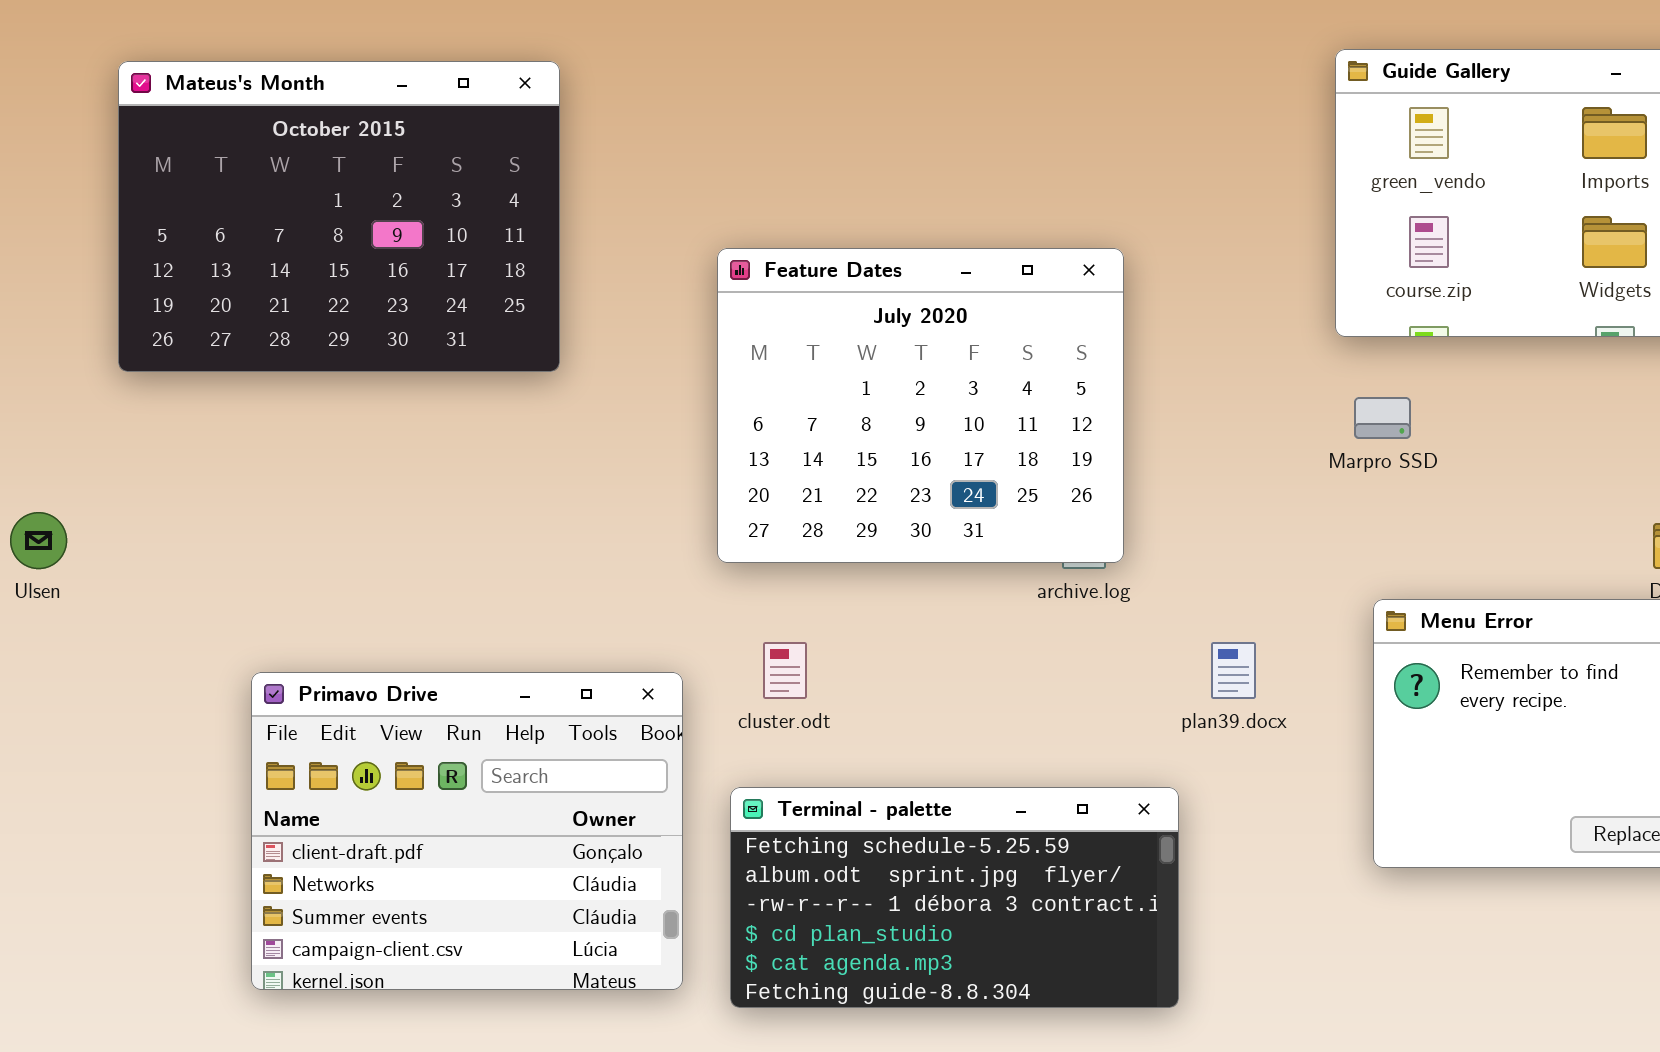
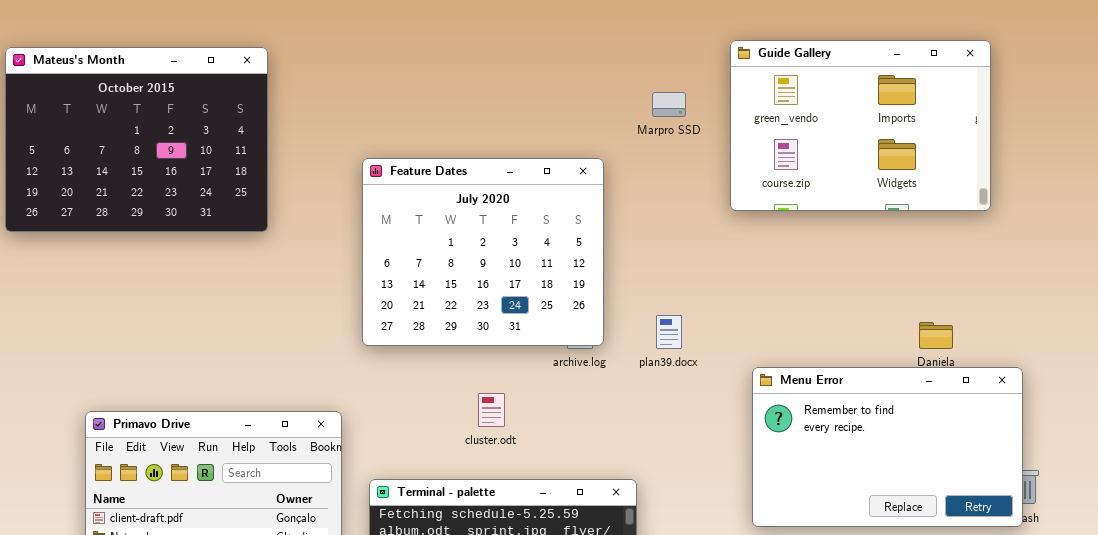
Marpro SSD: [1354,397,1411,439] -> [652,92,686,117], moved
cluster.odt: [763,642,807,699] -> [478,393,505,427], moved
plan39.docx: [1211,642,1256,699] -> [656,315,682,349], moved

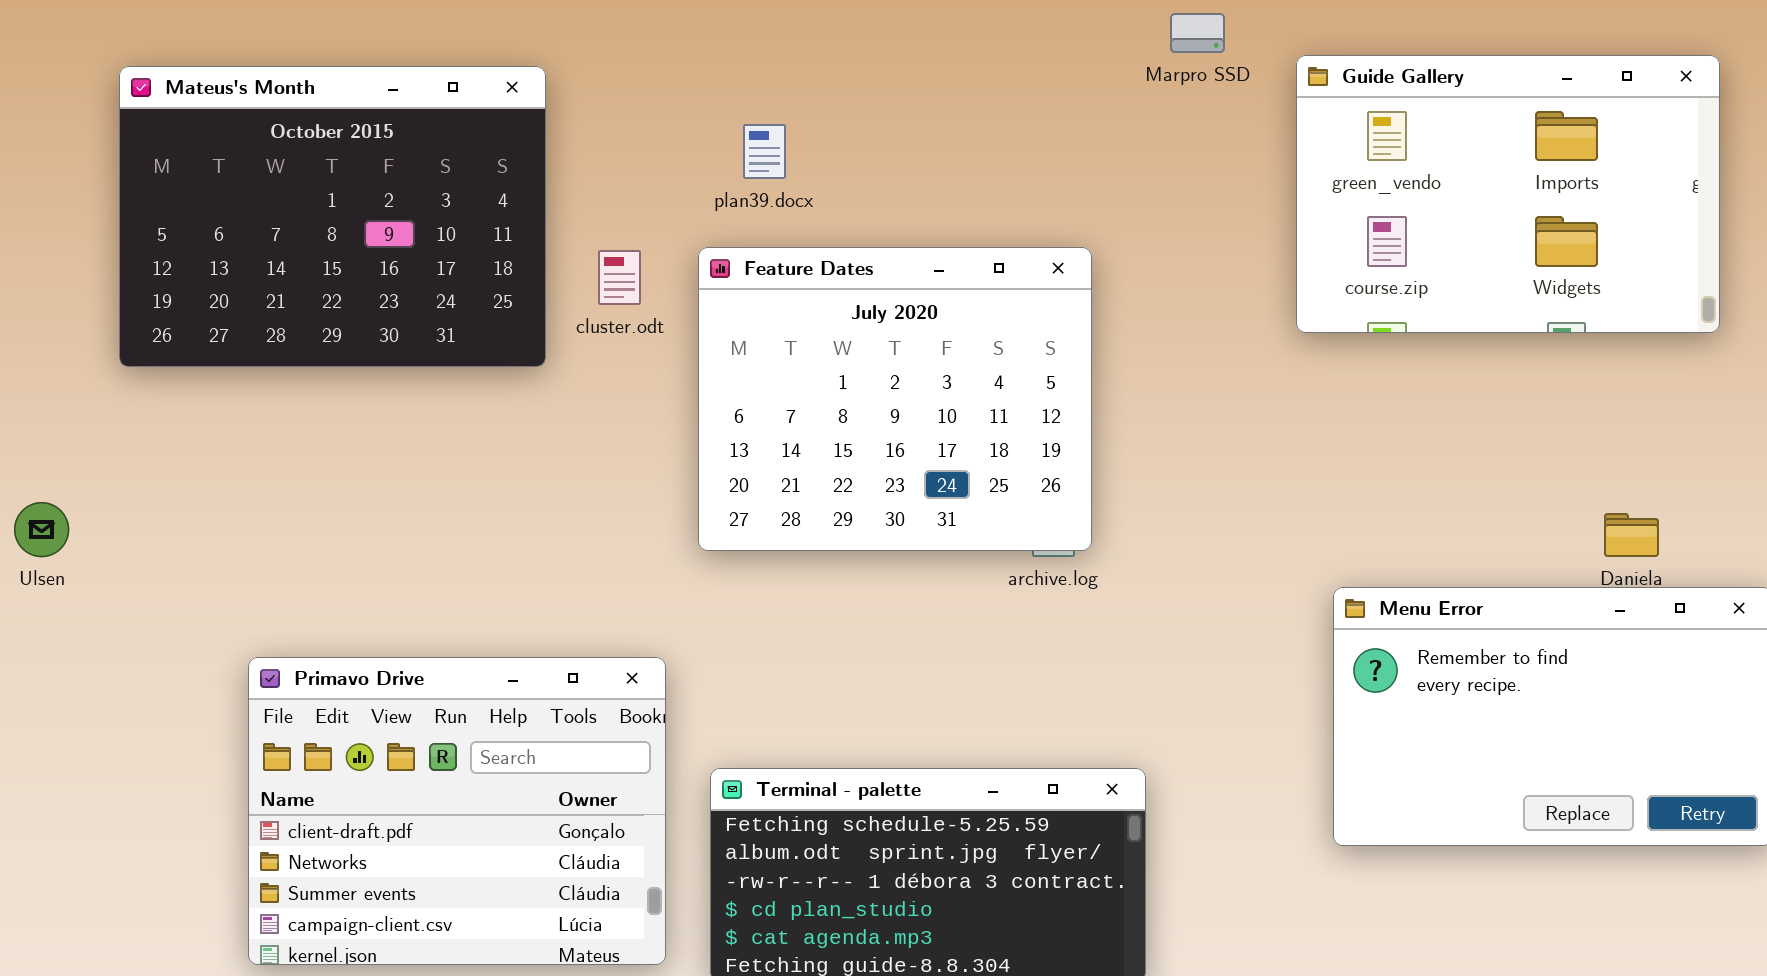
Marpro SSD: [652,92,686,117] -> [1170,13,1225,53], moved
plan39.docx: [656,315,682,349] -> [743,124,786,179], moved
cluster.odt: [478,393,505,427] -> [598,250,641,305], moved

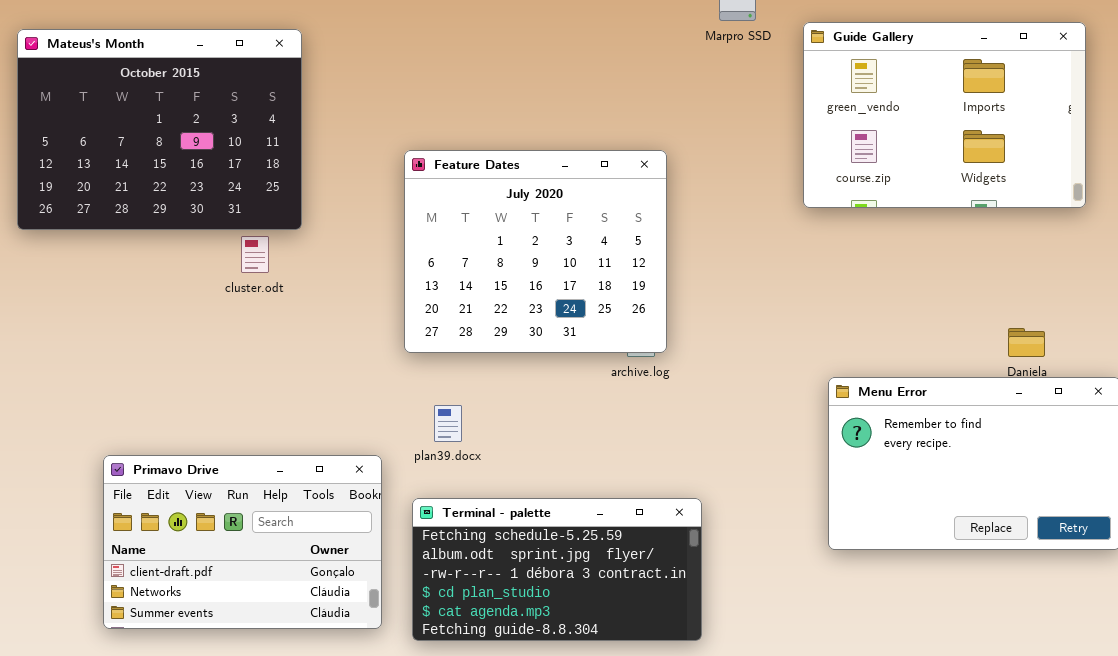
plan39.docx: [743,124,786,179] -> [434,405,462,442], moved
cluster.odt: [598,250,641,305] -> [241,236,269,273], moved
Primavo Drive: [248,657,666,965] -> [103,455,382,629], resized

